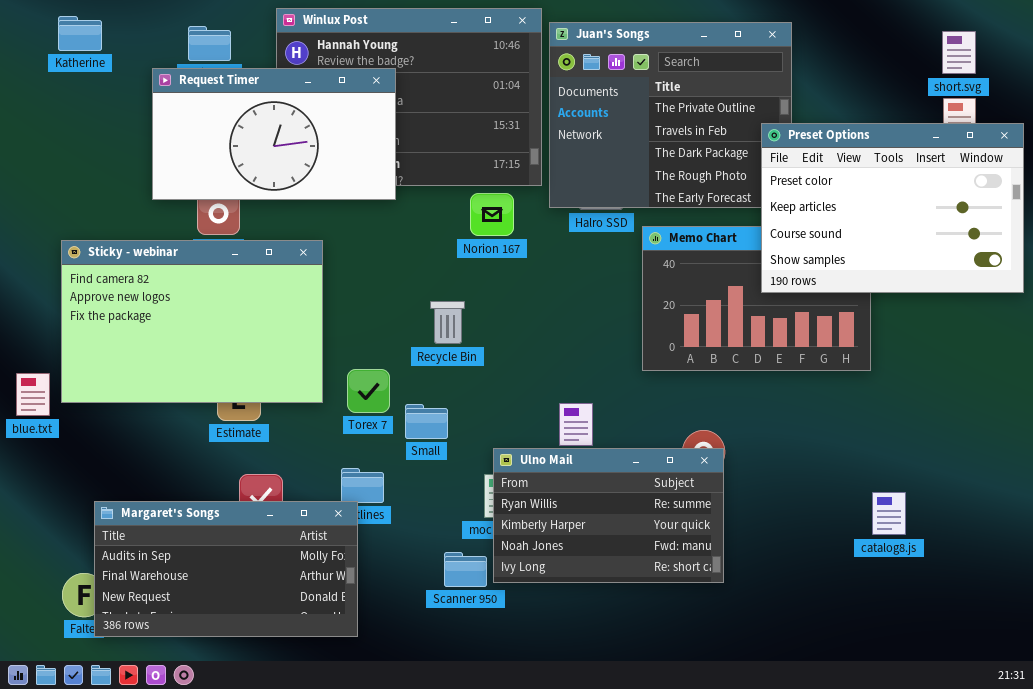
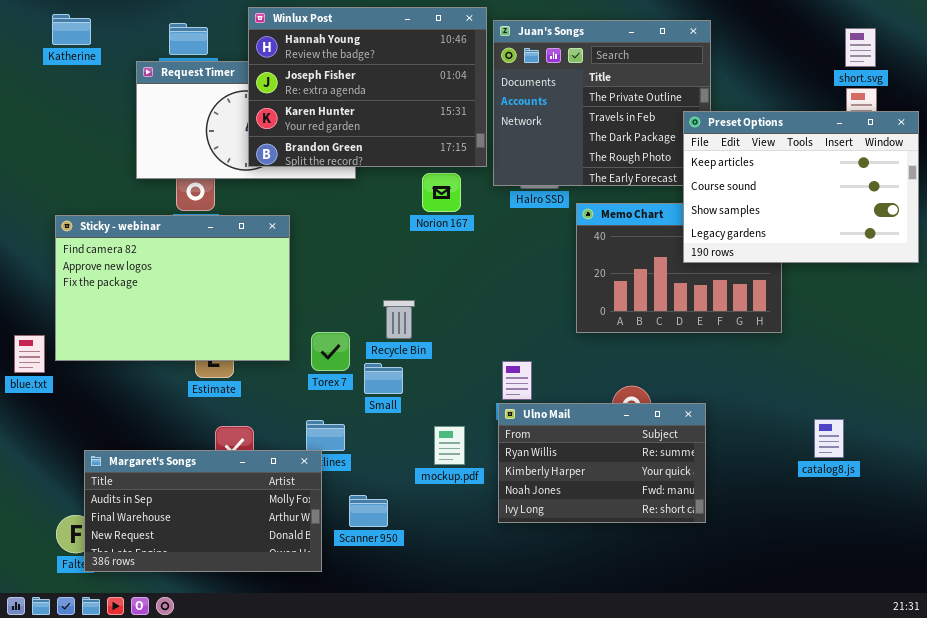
Winlux Post: [276,8,542,186] -> [248,7,487,167], raised
Preset Options: [761,123,1024,293] -> [683,111,919,263], scrolled down 1 row
Recycle Bin: [430,301,465,344] -> [383,300,415,339], moved
Ulno Mail: [493,448,724,583] -> [498,403,706,523], moved
catalog8.js: [872,492,906,535] -> [814,419,844,458], moved
Scanner 950: [444,552,487,587] -> [349,495,388,527], moved

